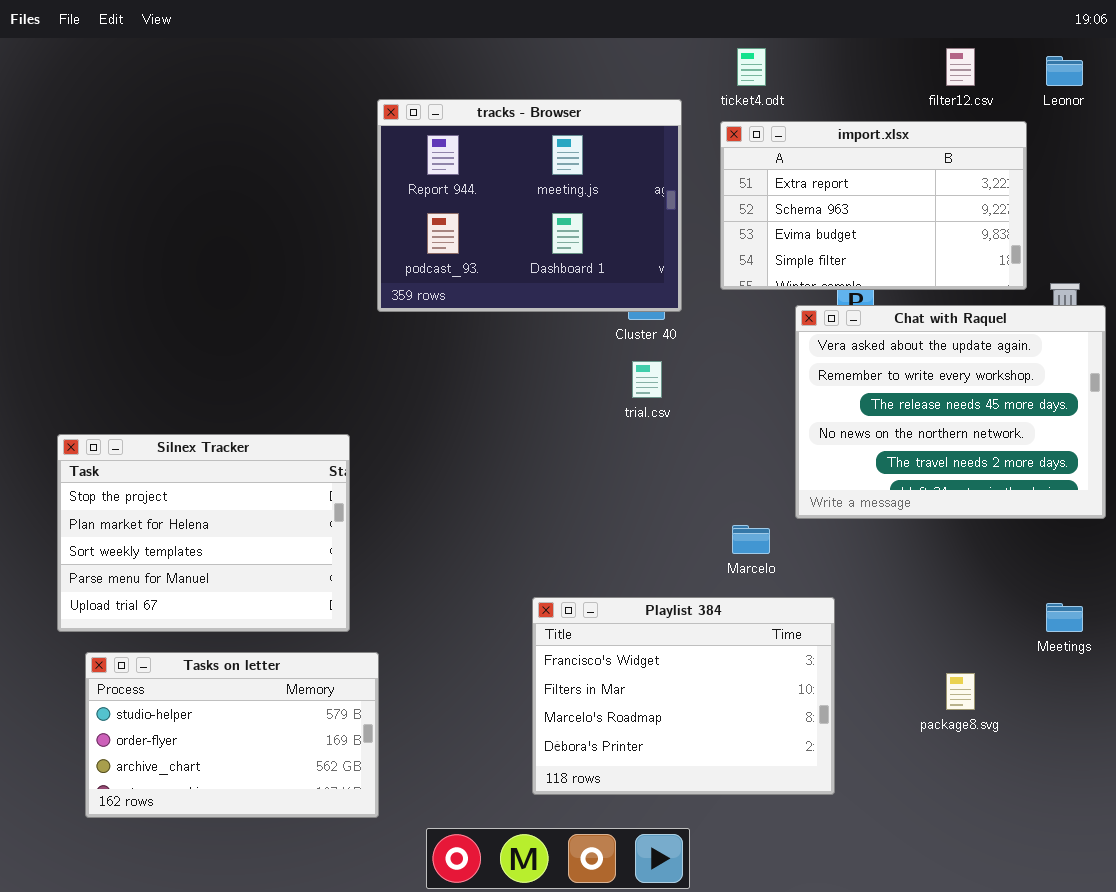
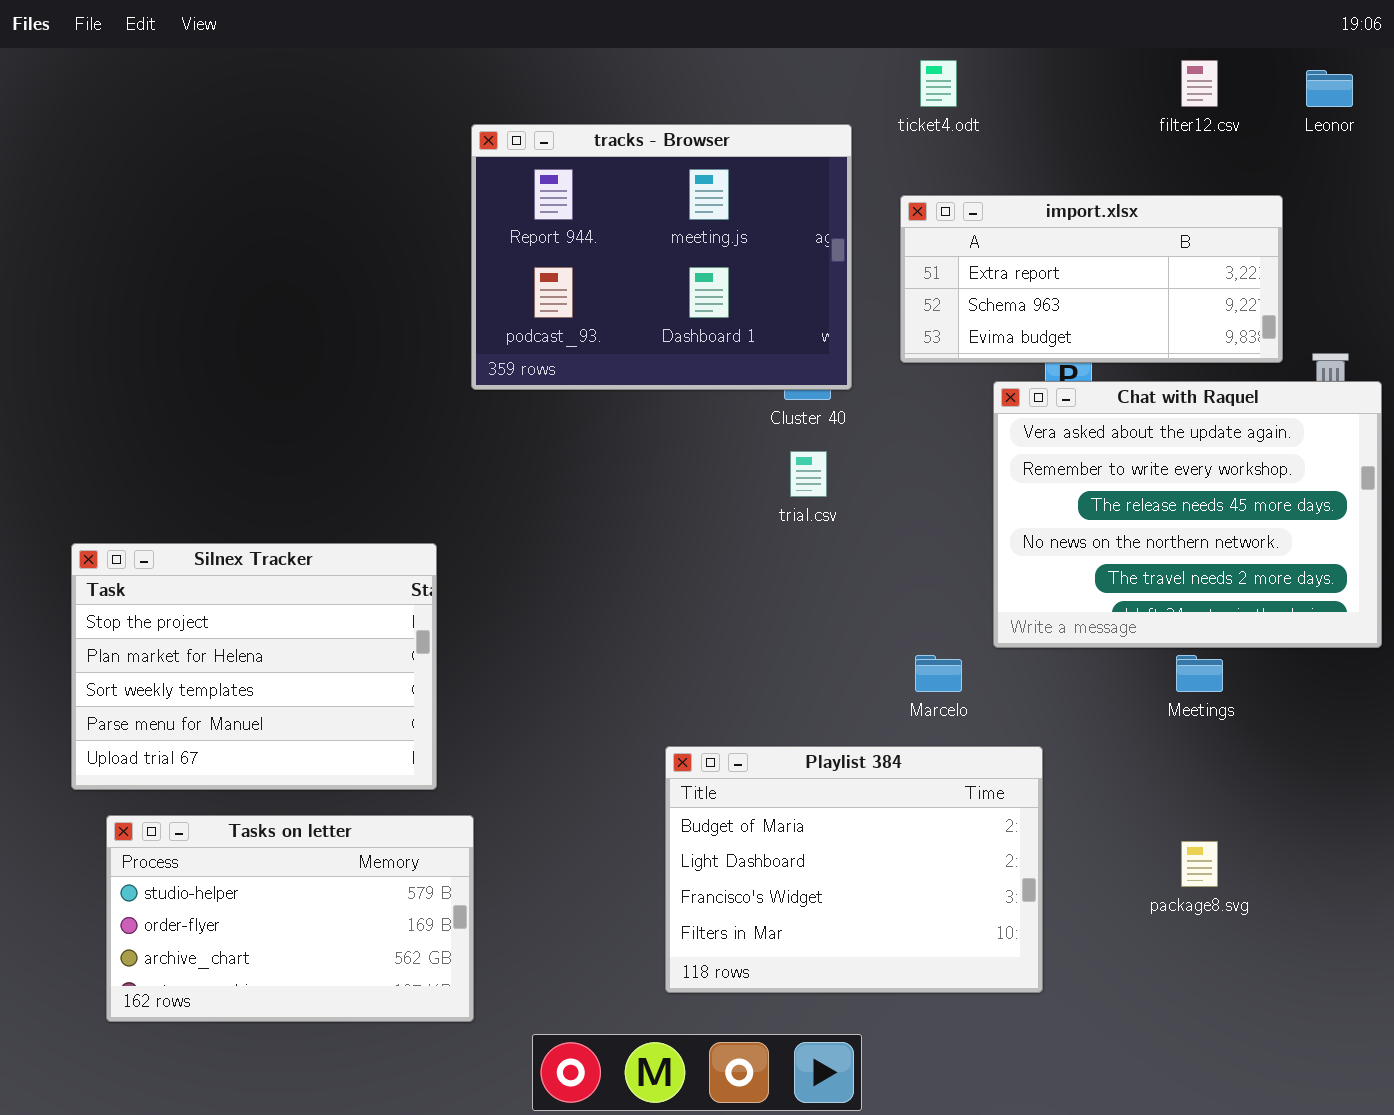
import.xlsx: [720,121,1027,290] -> [900,195,1283,363], resized
Playlist 384: [532,597,835,795] -> [665,746,1043,993], scrolled up 2 rows
Meetings: [1046,603,1083,632] -> [1176,655,1223,692], moved

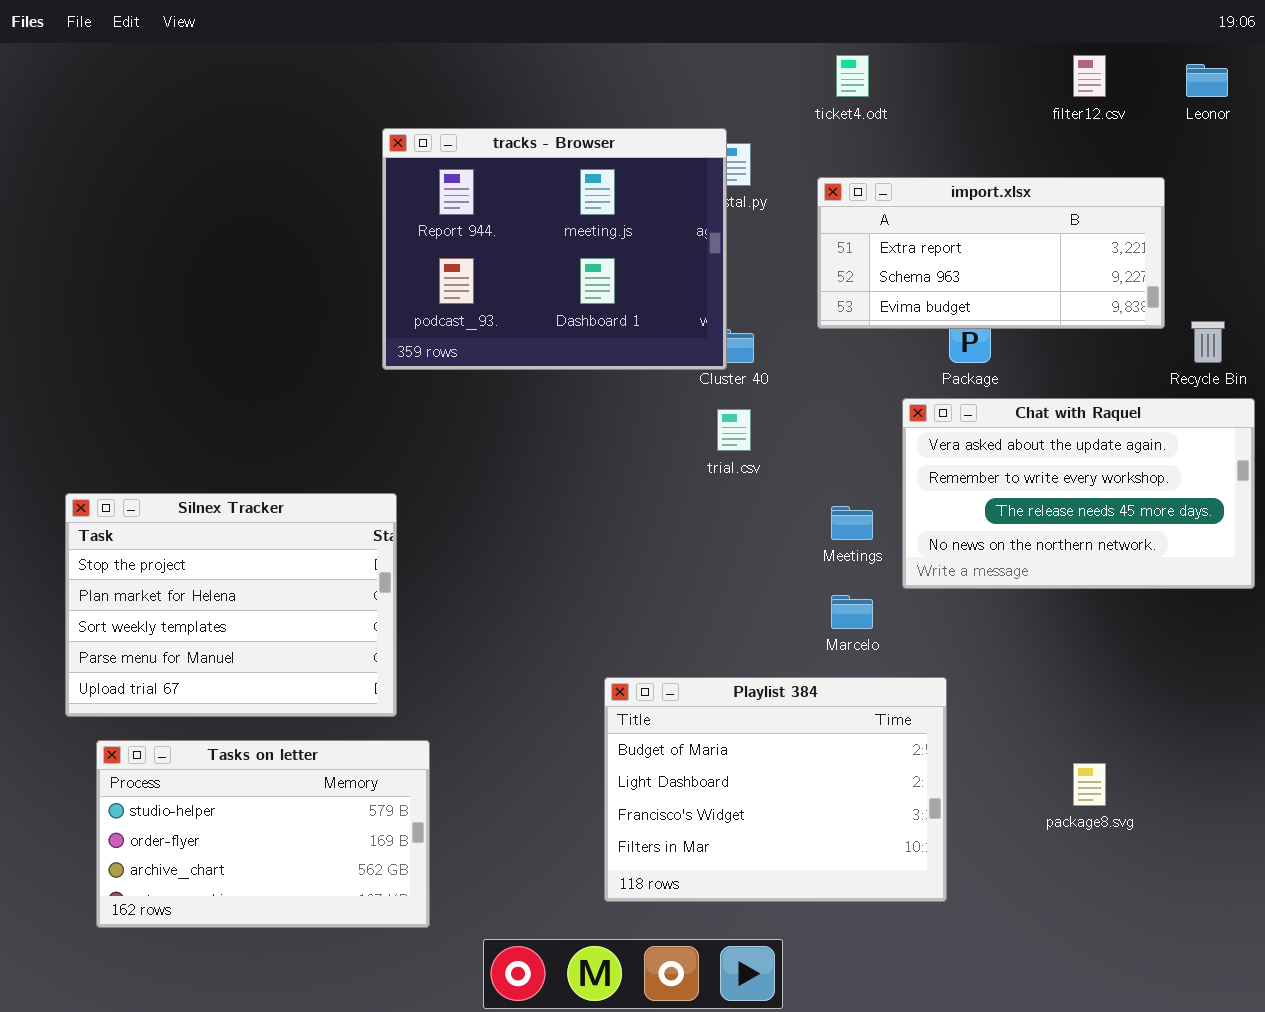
tracks - Browser: [471,124,852,390] -> [382,128,727,370], moved
Chat with Raquel: [993,381,1382,648] -> [902,398,1255,589], resized
Meetings: [1176,655,1223,692] -> [831,506,873,540], moved

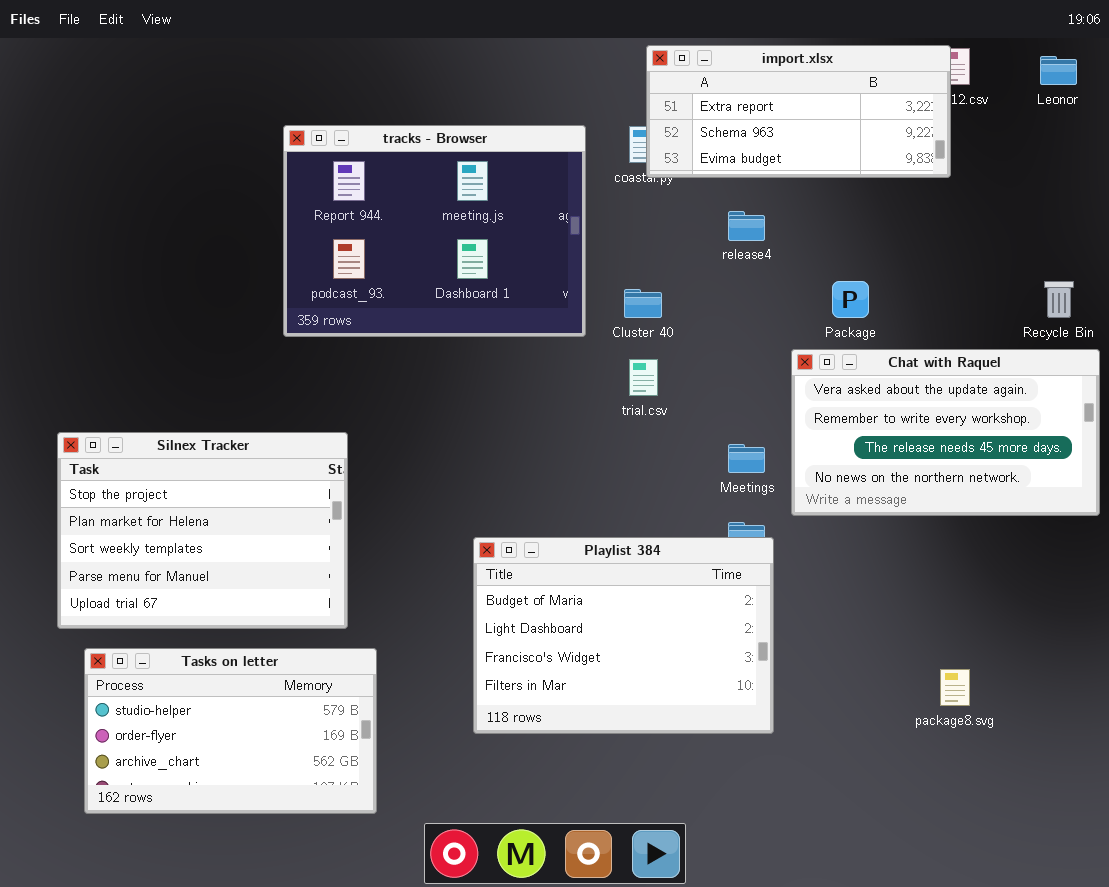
tracks - Browser: [382,128,727,370] -> [283,125,586,337], moved
import.xlsx: [817,177,1165,329] -> [646,45,951,178], moved
Playlist 384: [604,677,947,902] -> [473,537,774,734], moved

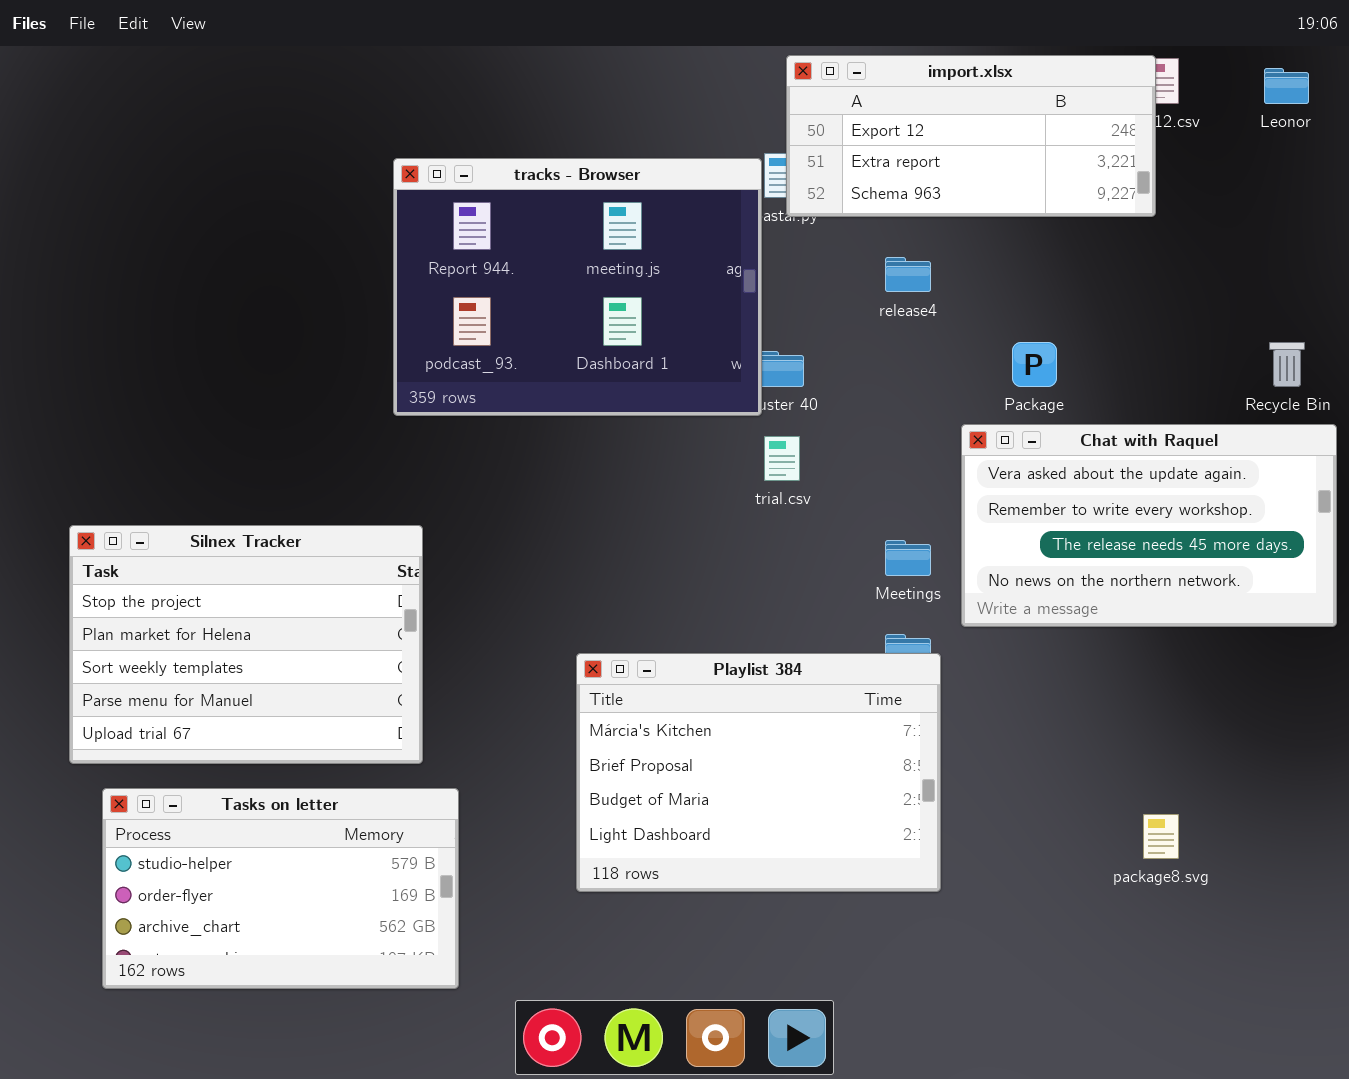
import.xlsx: [646,45,951,178] -> [786,55,1156,217], scrolled up 1 row
tracks - Browser: [283,125,586,337] -> [393,158,762,416], moved
Playlist 384: [473,537,774,734] -> [576,653,941,892], scrolled up 2 rows

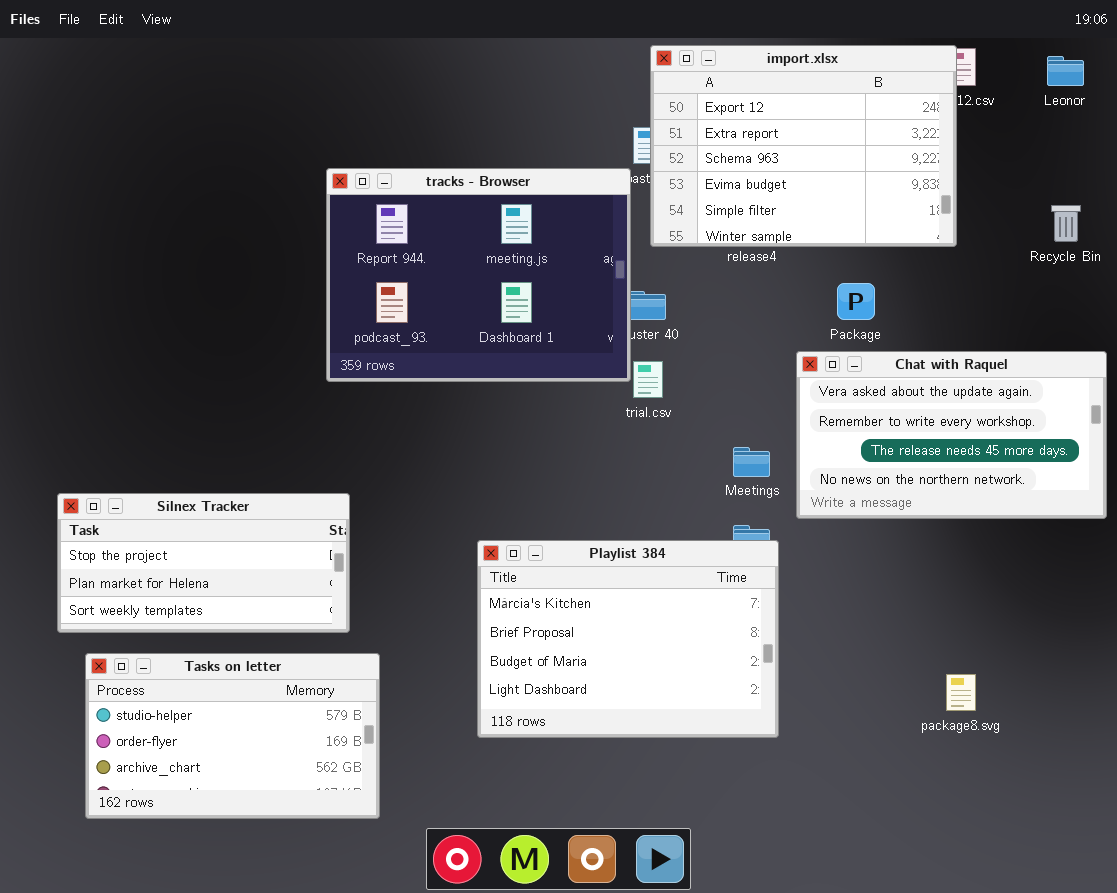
import.xlsx: [786,55,1156,217] -> [650,45,957,247], resized
tracks - Browser: [393,158,762,416] -> [326,168,631,382], moved
Recycle Bin: [1269,342,1305,387] -> [1051,205,1081,242], moved
Silnex Tracker: [69,525,423,764] -> [57,493,350,633], resized

